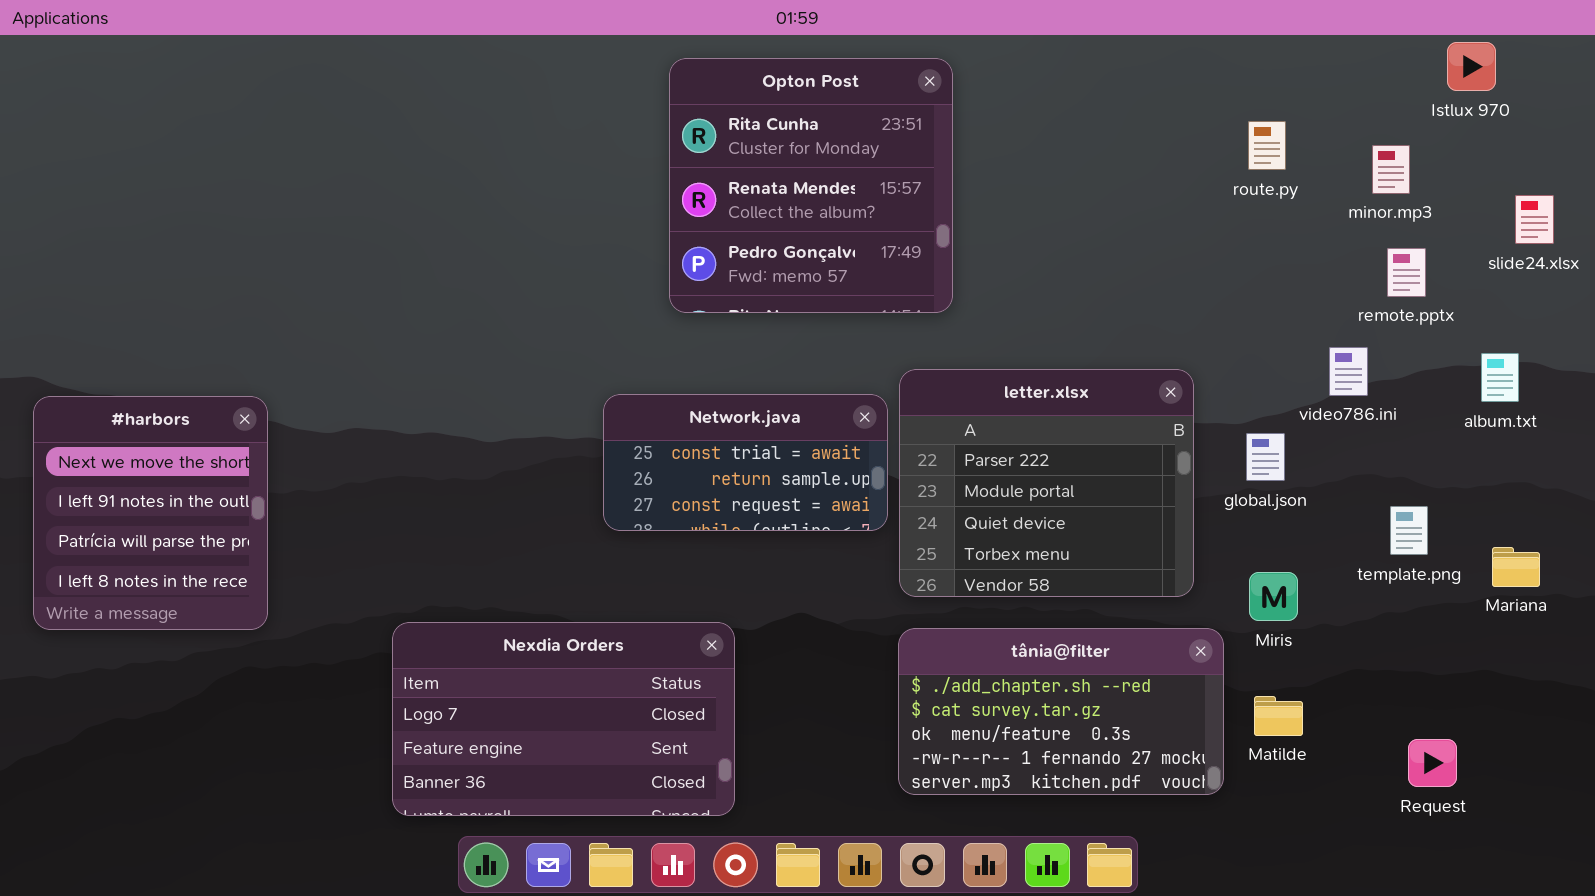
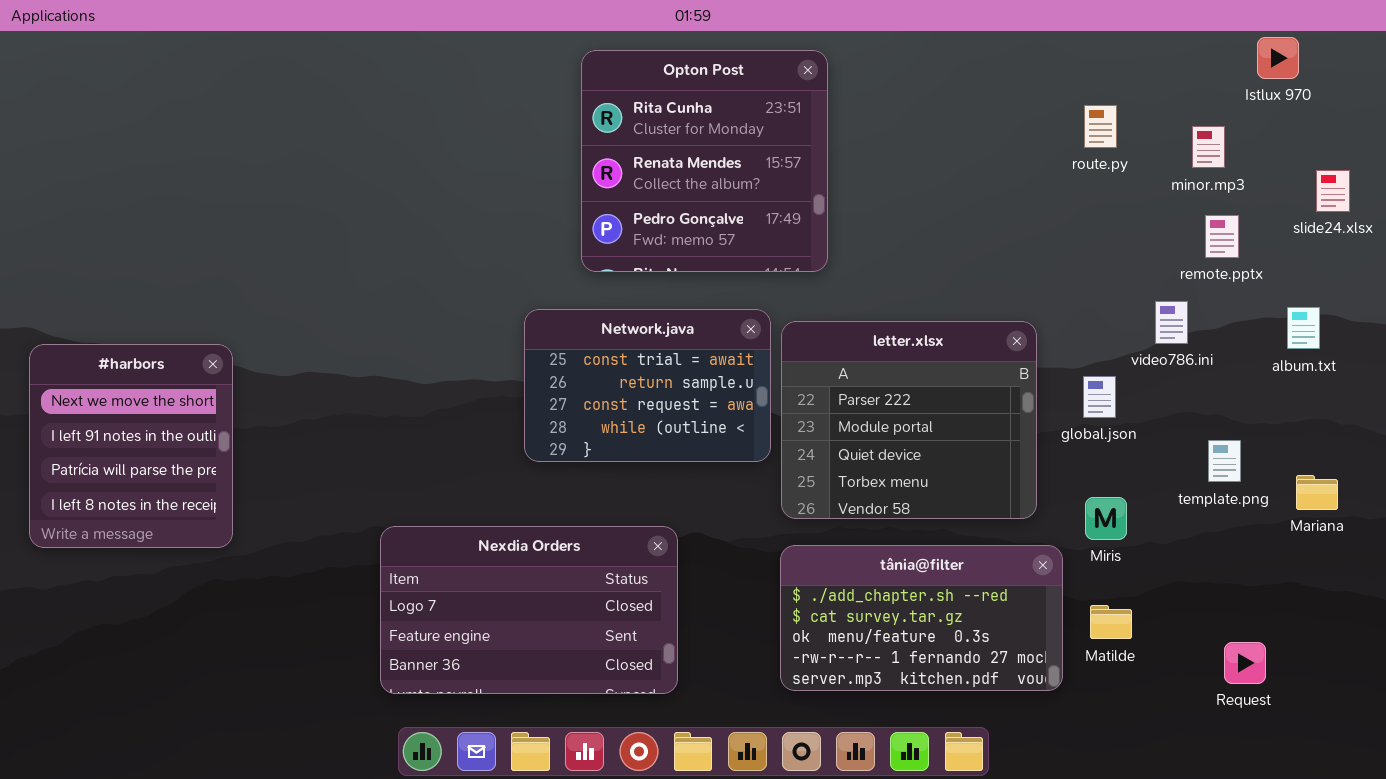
Network.java: [603,394,888,531] -> [524,309,771,462], resized
Nexdia Orders: [392,622,735,816] -> [380,526,678,694], moved

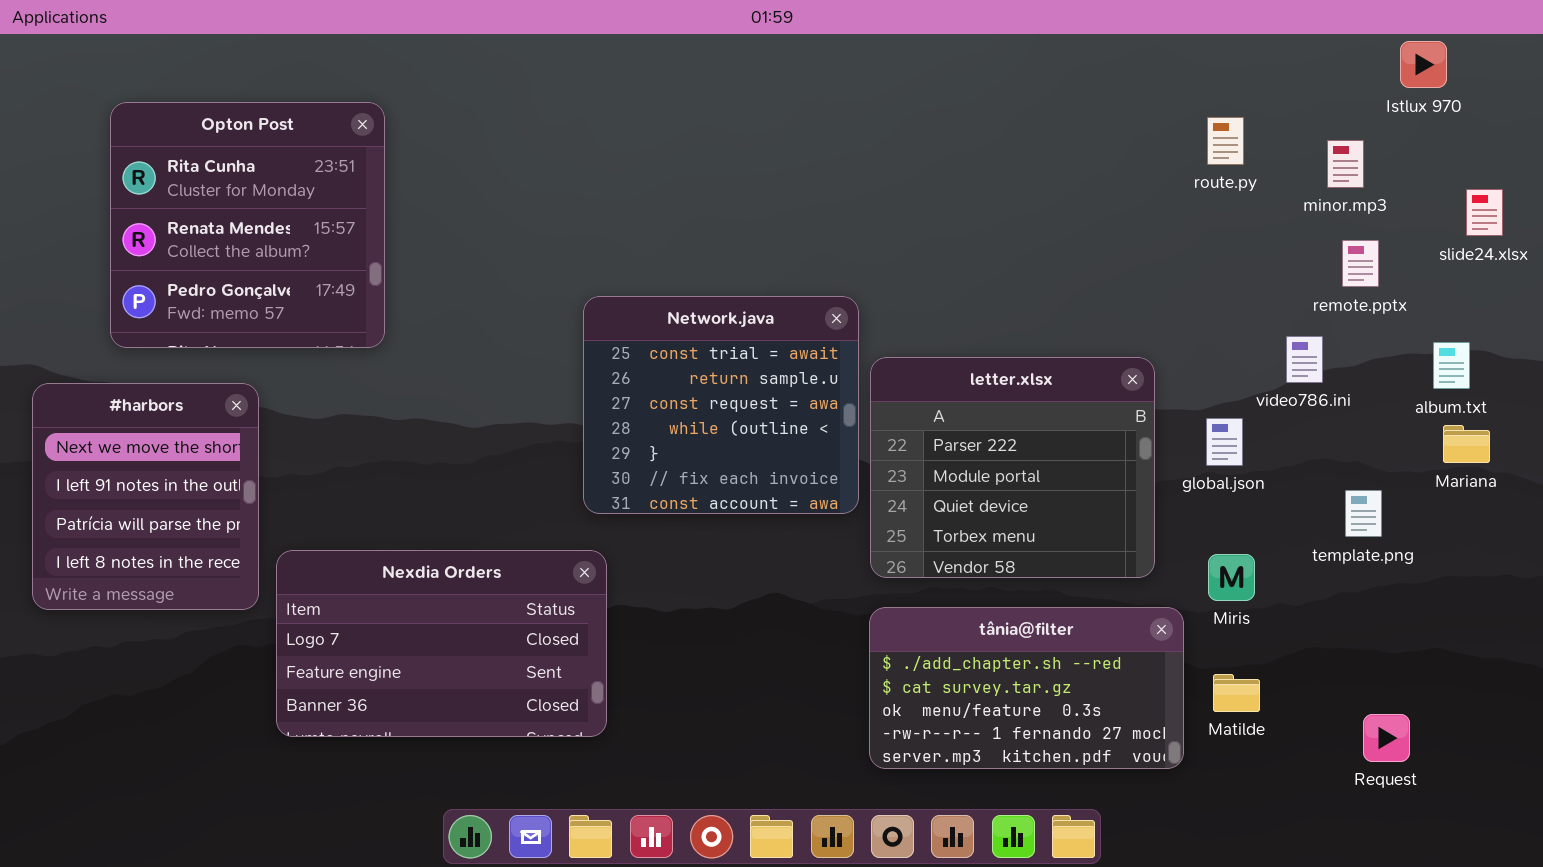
Opton Post: [581,50,828,272] -> [110,102,385,348], moved
Network.java: [524,309,771,462] -> [583,296,859,514], resized
Mariana: [1296,475,1338,510] -> [1443,425,1490,463], moved
Nexdia Orders: [380,526,678,694] -> [276,550,607,737], moved

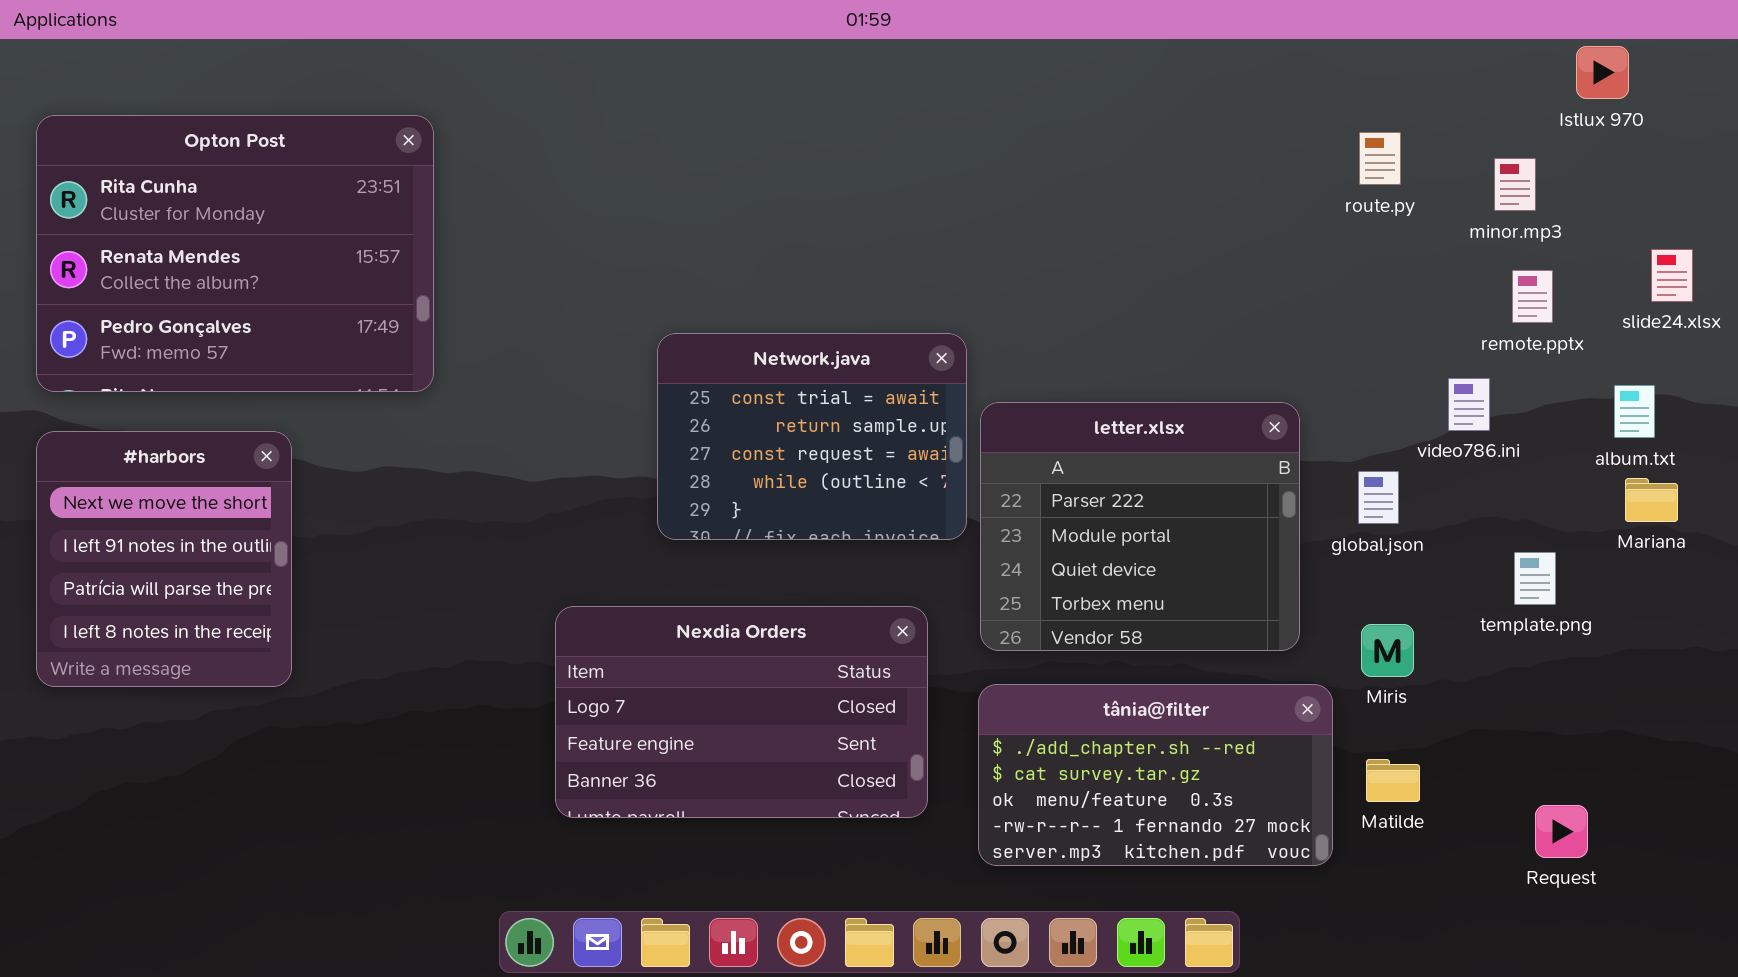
Opton Post: [110,102,385,348] -> [36,115,434,392], resized
slide24.xlsx: [1466,189,1503,236] -> [1651,249,1693,302], moved
Network.java: [583,296,859,514] -> [657,333,967,540], resized
Nexdia Orders: [276,550,607,737] -> [555,606,928,818], moved

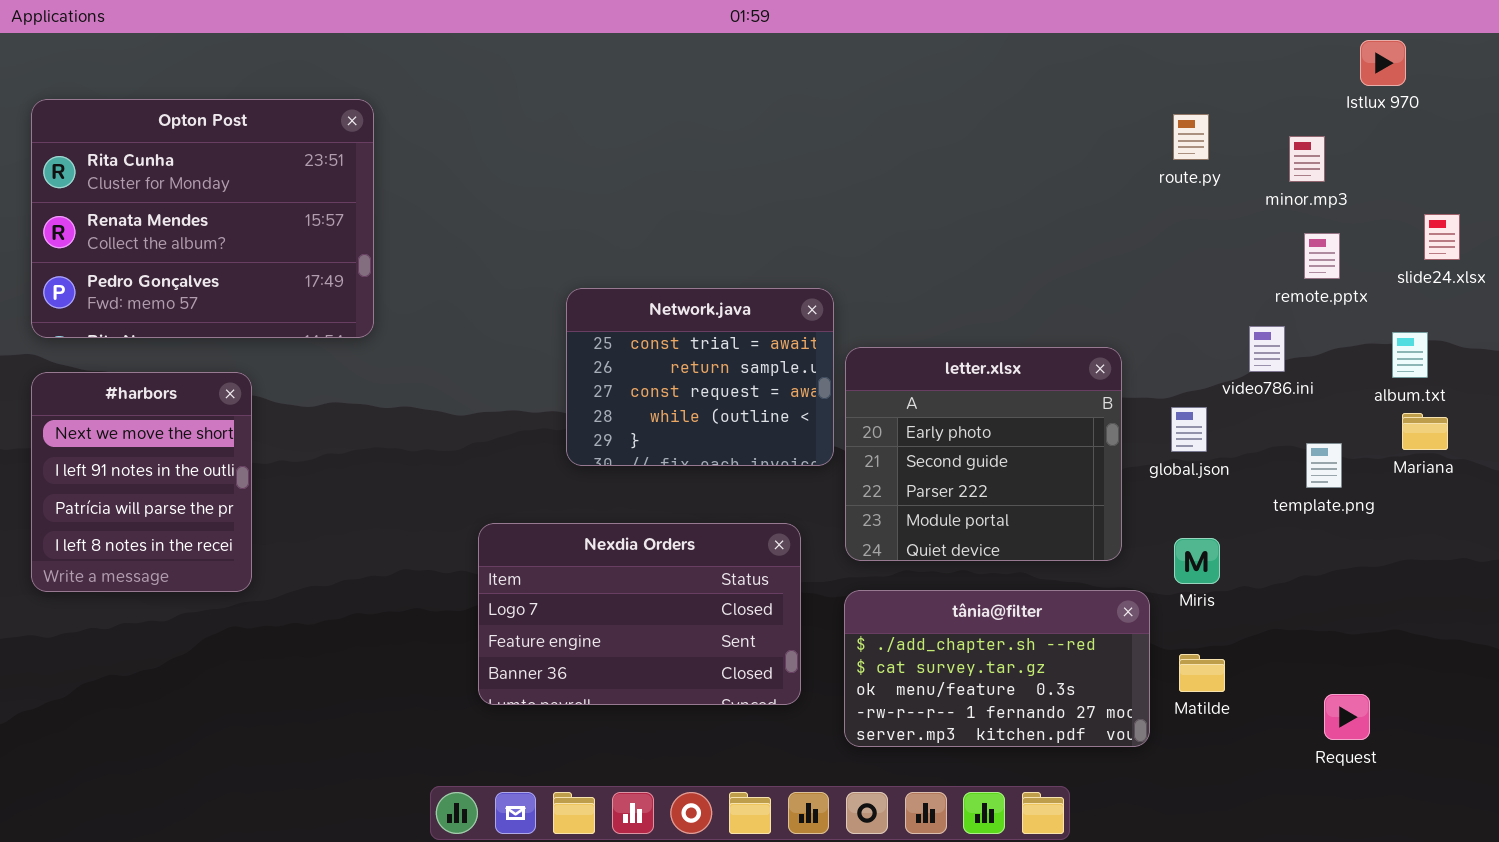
letter.xlsx: [980,402,1300,651] -> [845,347,1122,561], scrolled up 2 rows
template.png: [1514,552,1556,605] -> [1306,443,1342,488], moved

